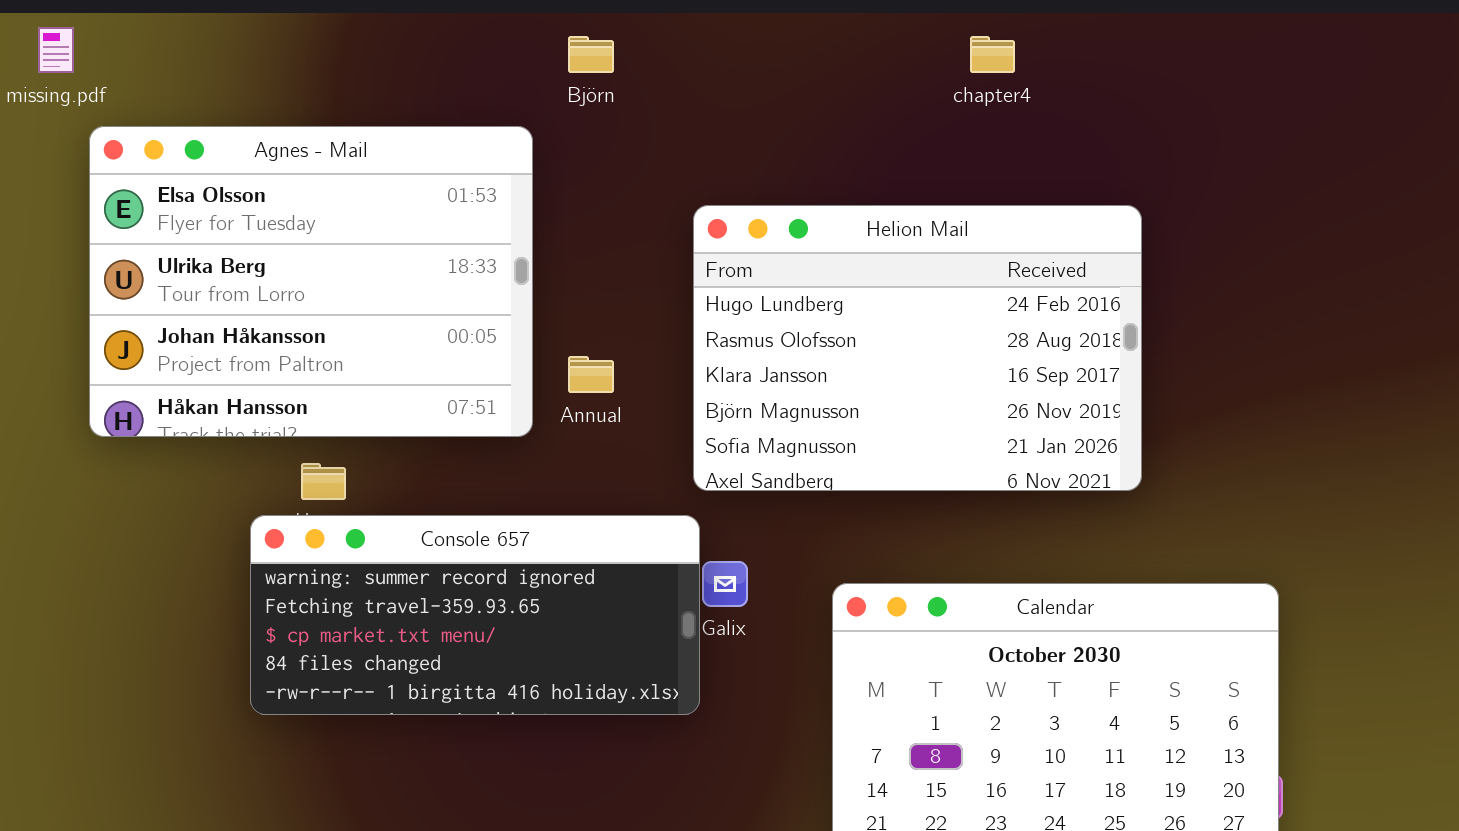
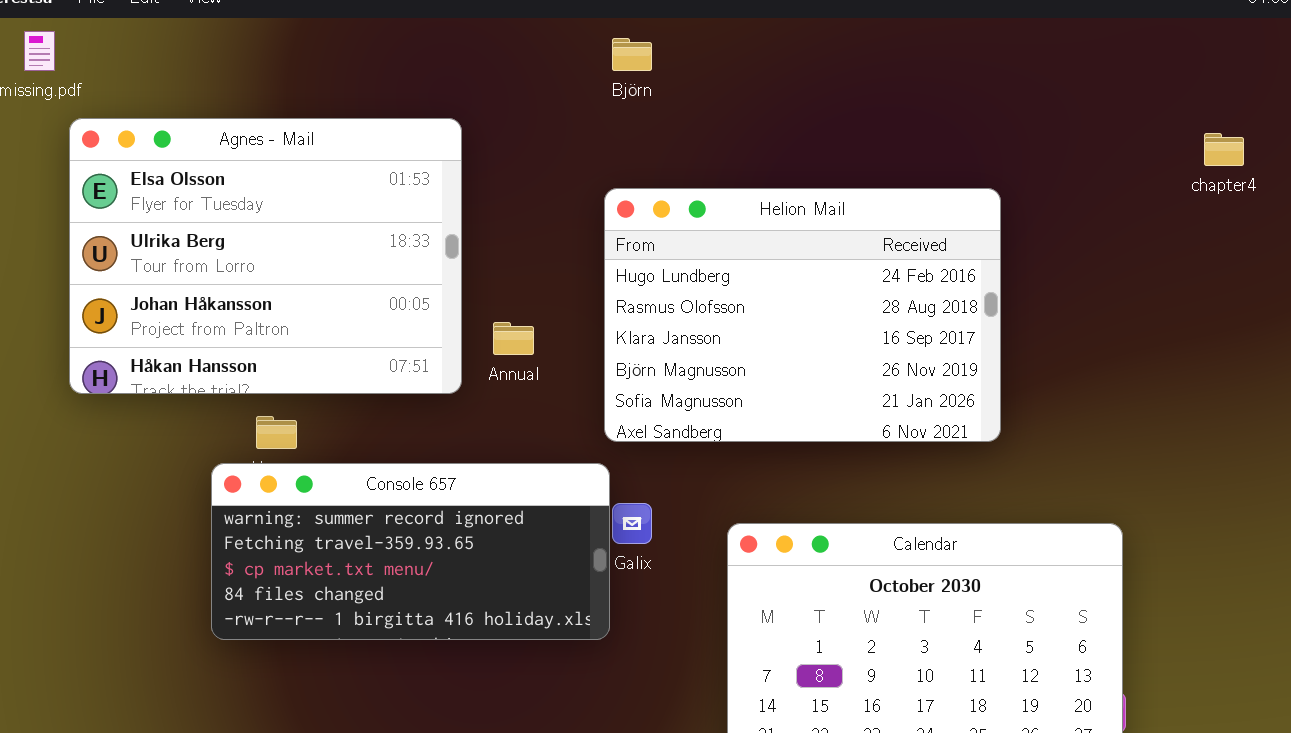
Björn: [568,36,614,73] -> [612,38,652,71], moved
chapter4: [970,36,1015,73] -> [1204,133,1244,166], moved

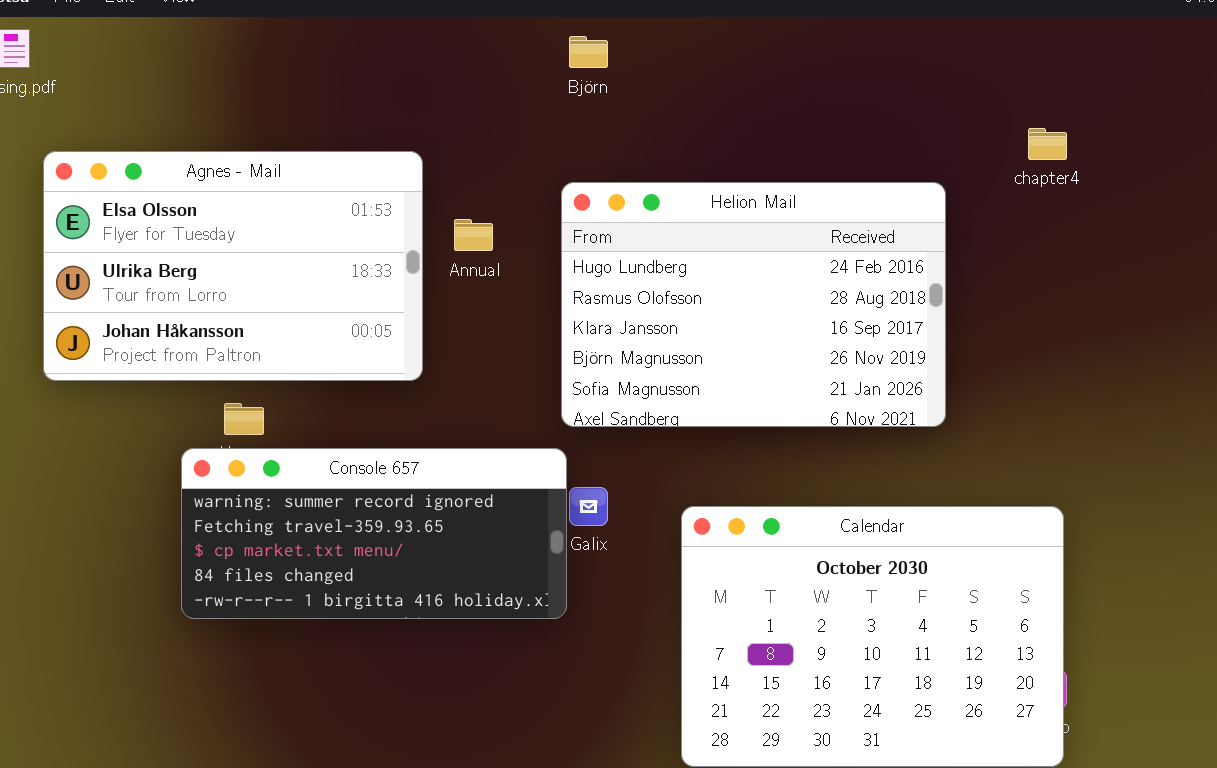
Agnes - Mail: [69,118,462,394] -> [43,151,423,381], resized
chapter4: [1204,133,1244,166] -> [1028,128,1067,160], moved
Annual: [493,322,534,355] -> [454,219,493,251], moved

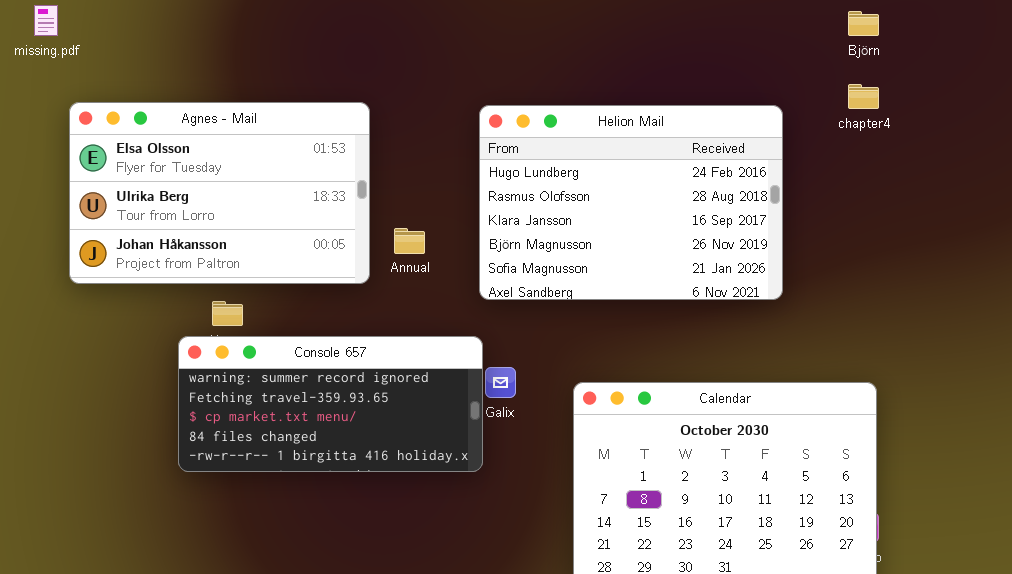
Björn: [569,36,608,68] -> [848,11,879,36], moved
Helion Mail: [561,182,946,427] -> [479,105,783,300], moved
Annual: [454,219,493,251] -> [394,228,425,254], moved

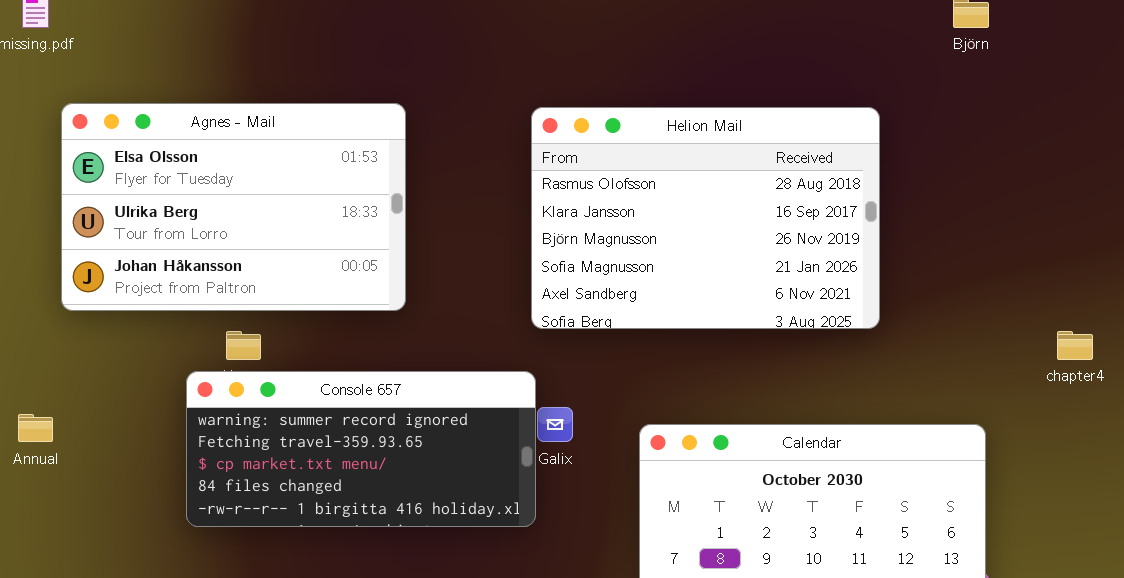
chapter4: [848,84,879,109] -> [1057,331,1093,360], moved
Helion Mail: [479,105,783,300] -> [531,107,880,329], scrolled down 1 row
Annual: [394,228,425,254] -> [18,414,53,442], moved

